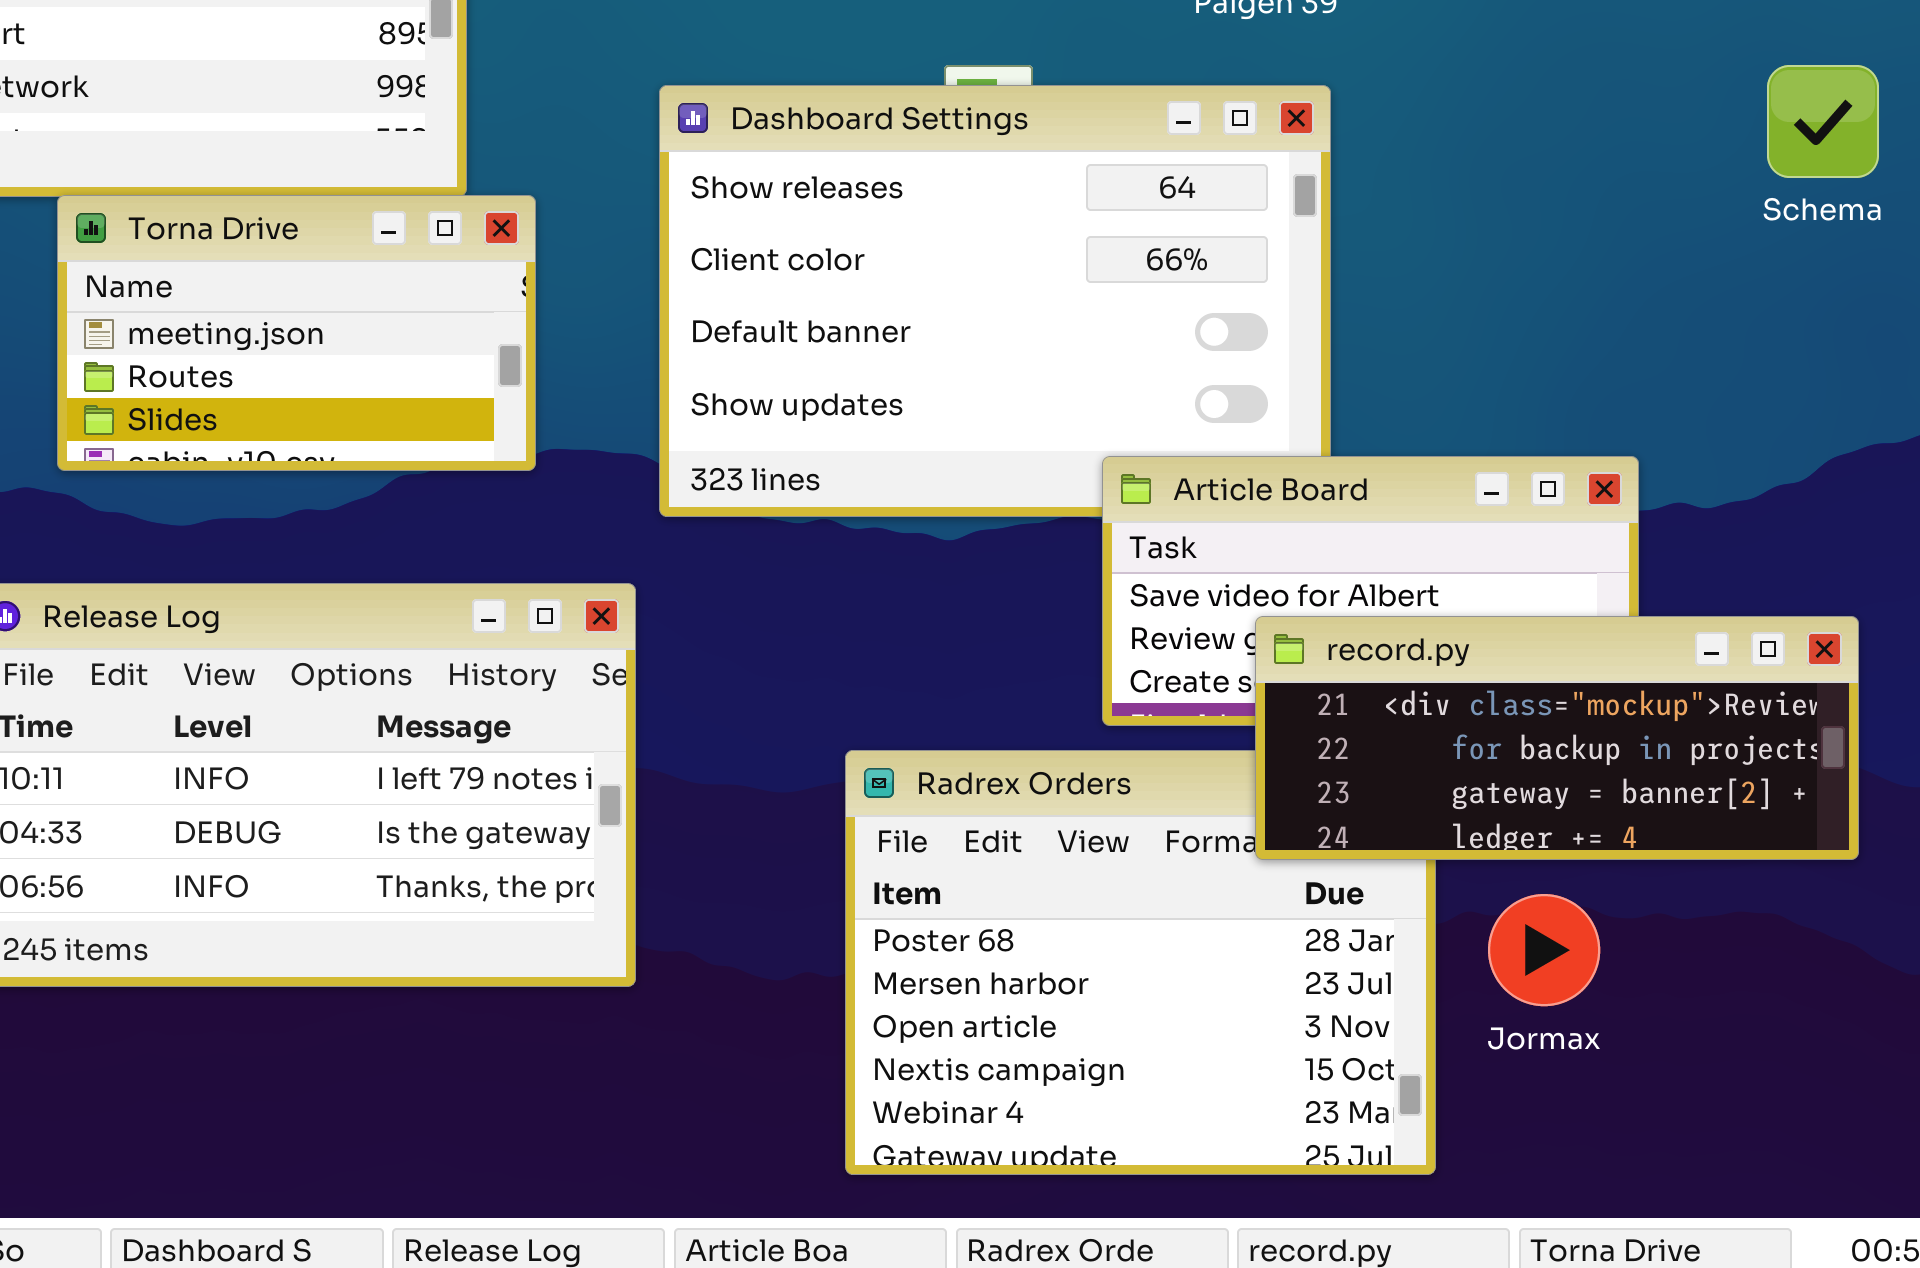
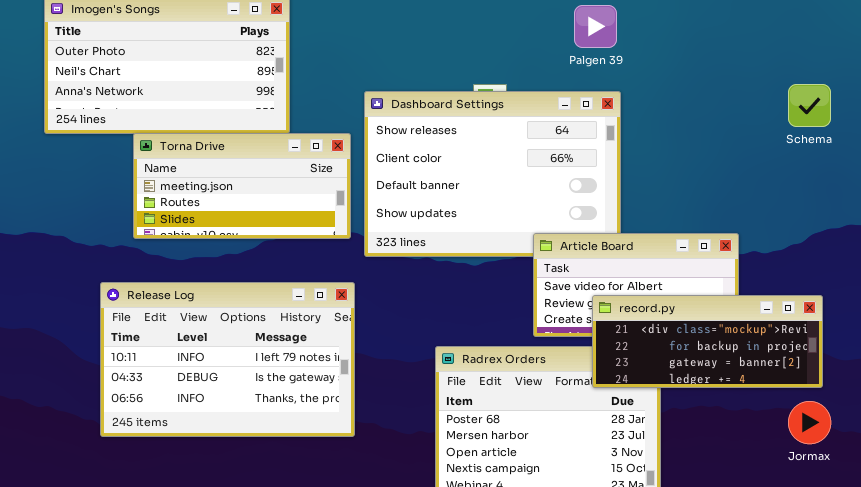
Torna Drive: [57,195,536,471] -> [133,133,351,239], resized
Jormax: [1488,894,1600,1006] -> [788,401,831,444], moved

